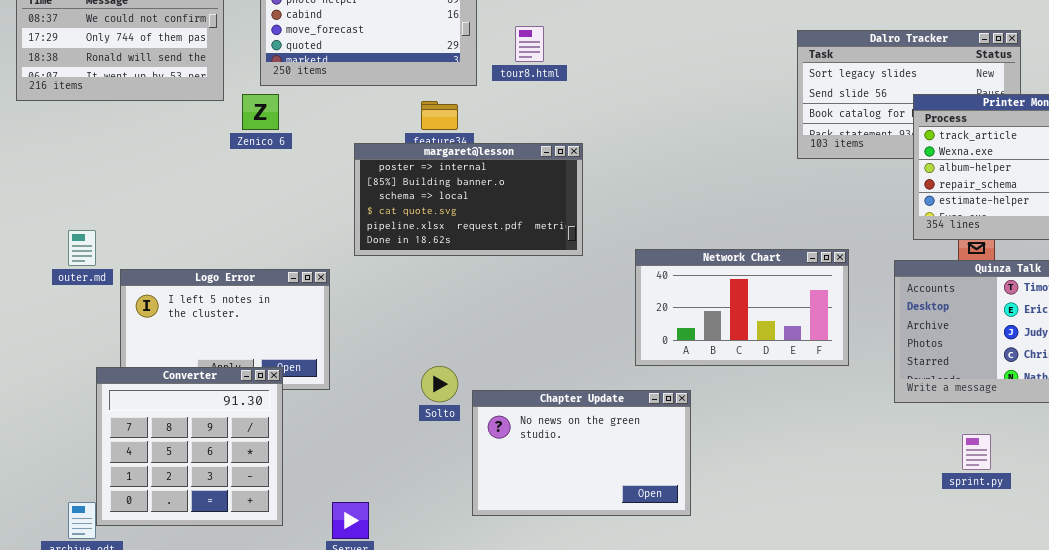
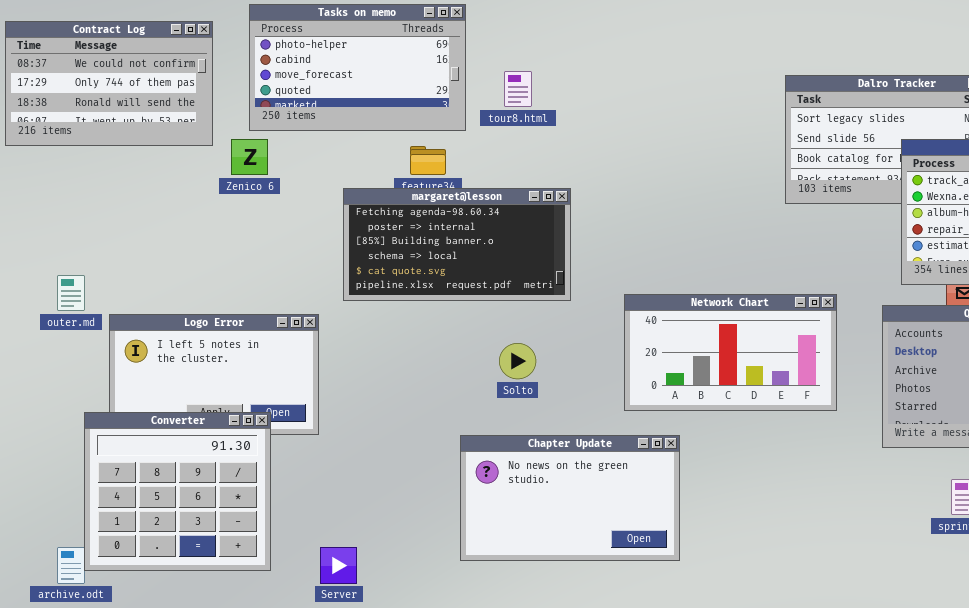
margaret@lesson: [354,143,583,256] -> [343,188,571,301], scrolled up 1 row
Solto: [421,366,458,402] -> [499,343,536,379], moved

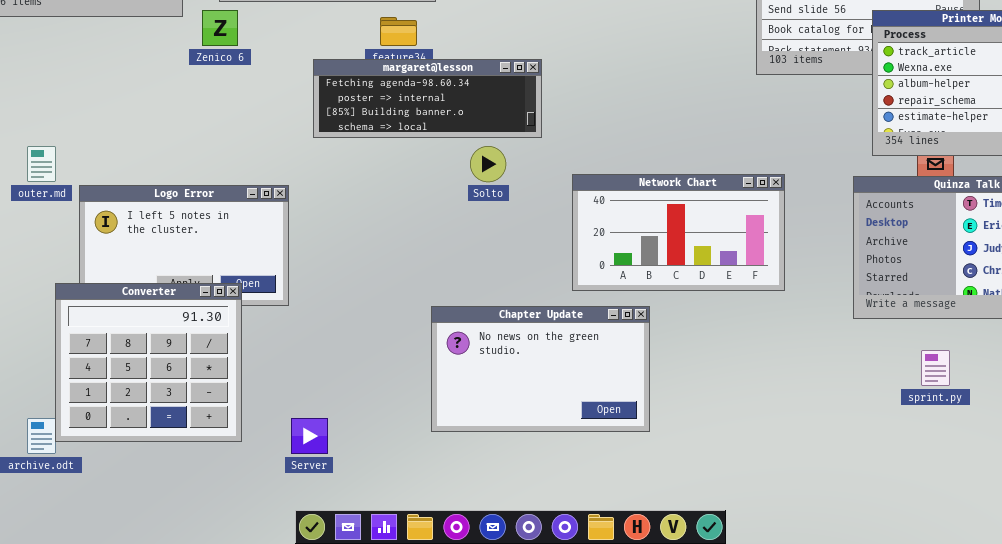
margaret@lesson: [343,188,571,301] -> [313,59,542,138], resized
Network Chart: [624,294,837,411] -> [572,174,785,291], moved
Solto: [499,343,536,379] -> [470,146,506,182], moved

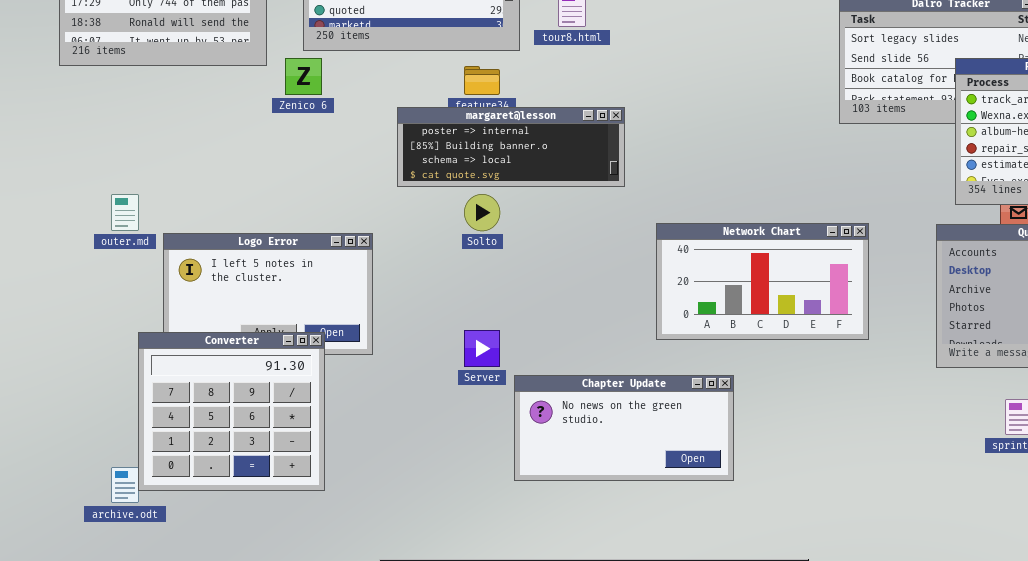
margaret@lesson: [313,59,542,138] -> [397,107,625,187], scrolled down 1 row
Solto: [470,146,506,182] -> [464,194,500,231], moved
Chapter Update: [431,306,650,432] -> [514,375,734,481], resized
Server: [291,418,328,454] -> [464,330,500,367], moved

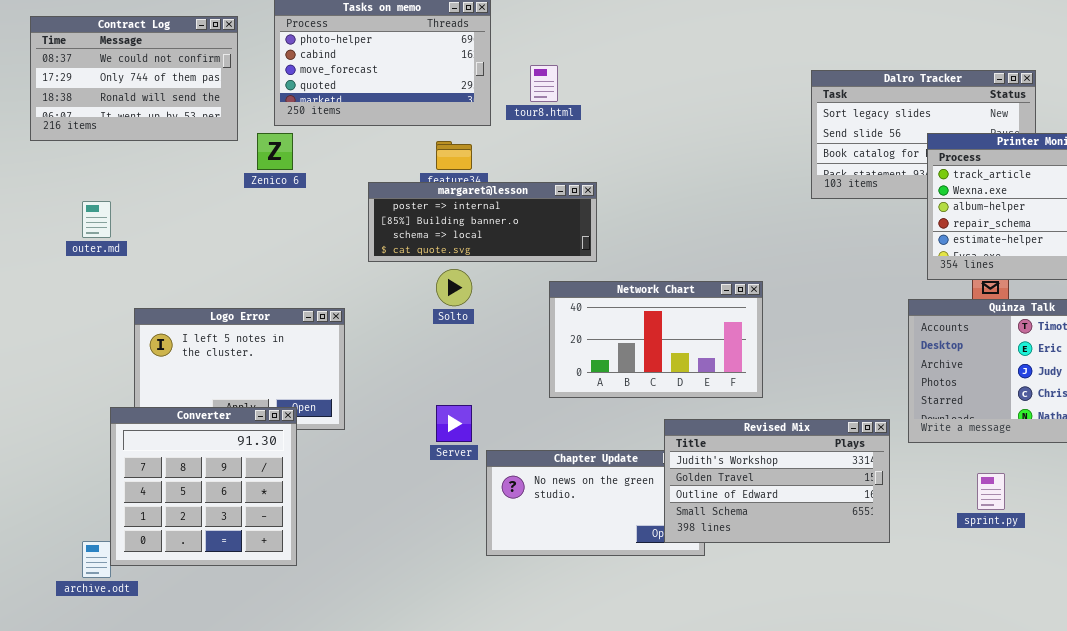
outer.md: [111,194,139,231] -> [82,201,111,238], moved
Network Chart: [656,223,869,340] -> [549,281,763,398], moved
Revised Mix: none -> [664,419,890,543], opened

